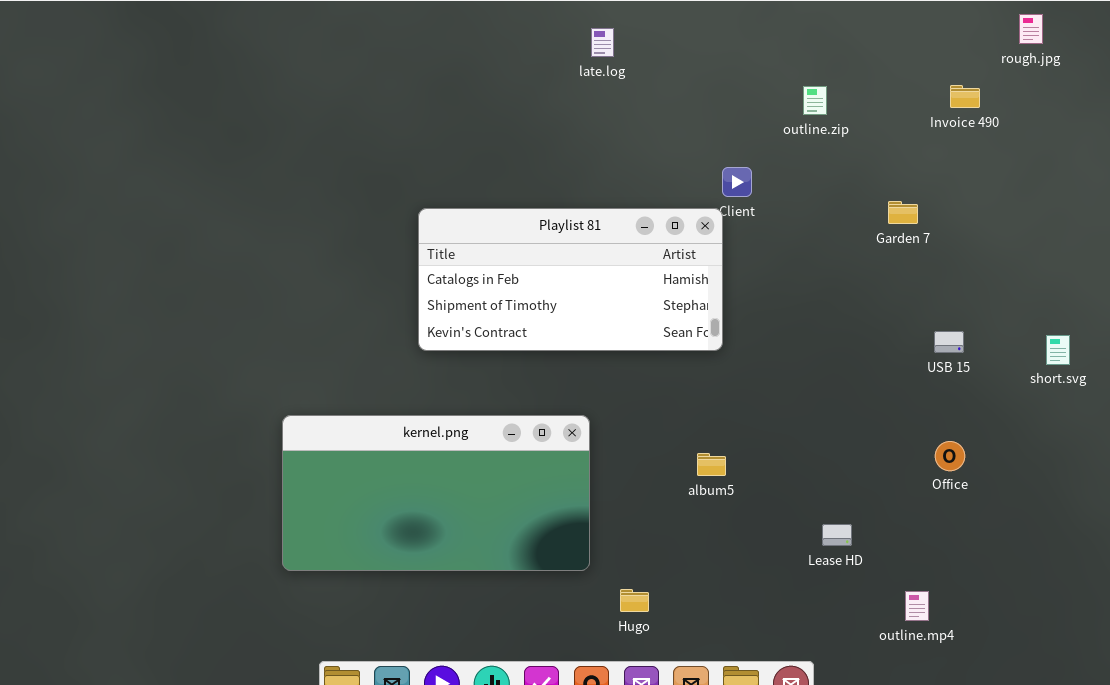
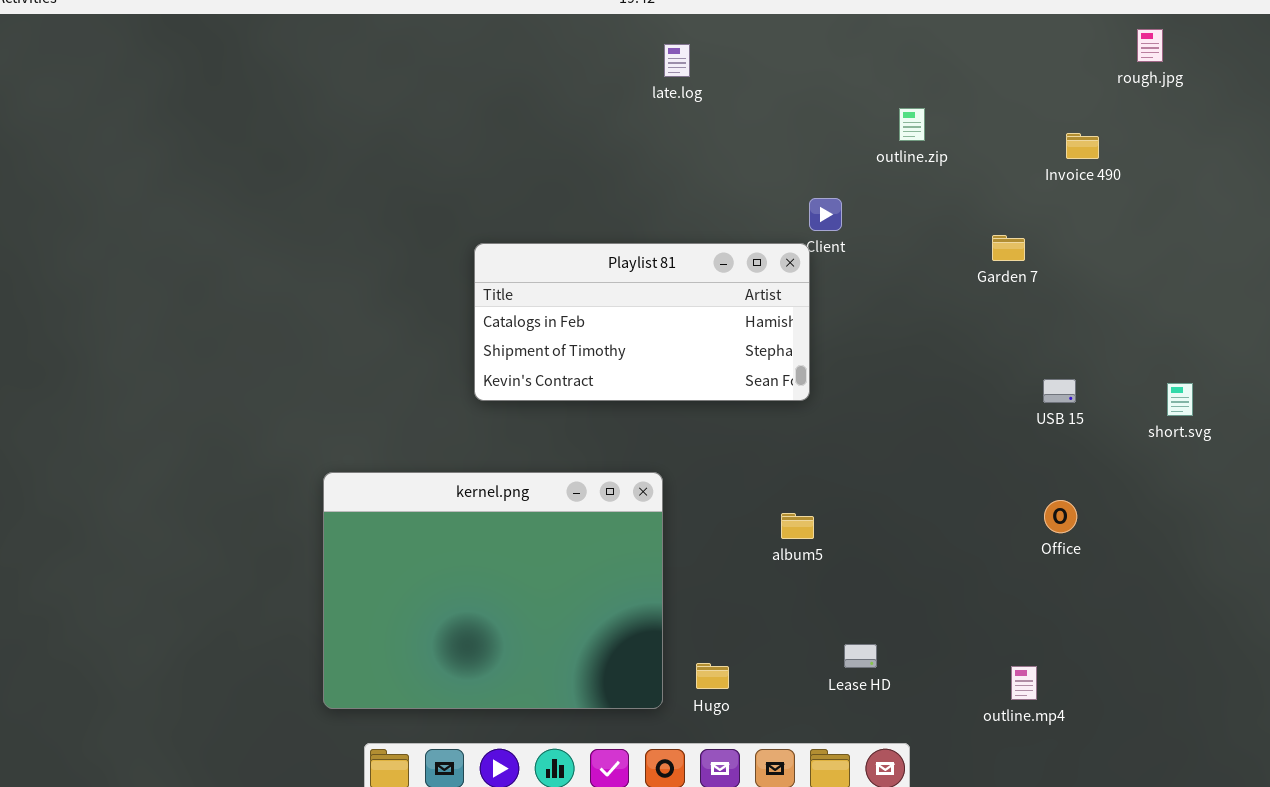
Invoice 490: [950,85,980,108] -> [1066,133,1099,159], moved
kernel.png: [282,415,590,571] -> [323,472,663,709], resized
Lease HD: [822,524,852,546] -> [844,644,877,668], moved

